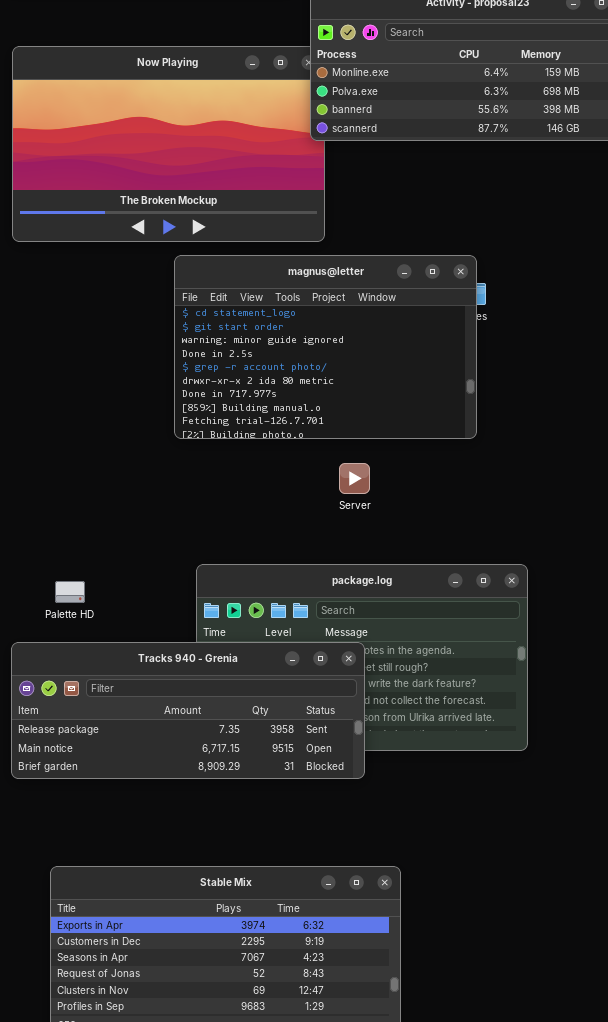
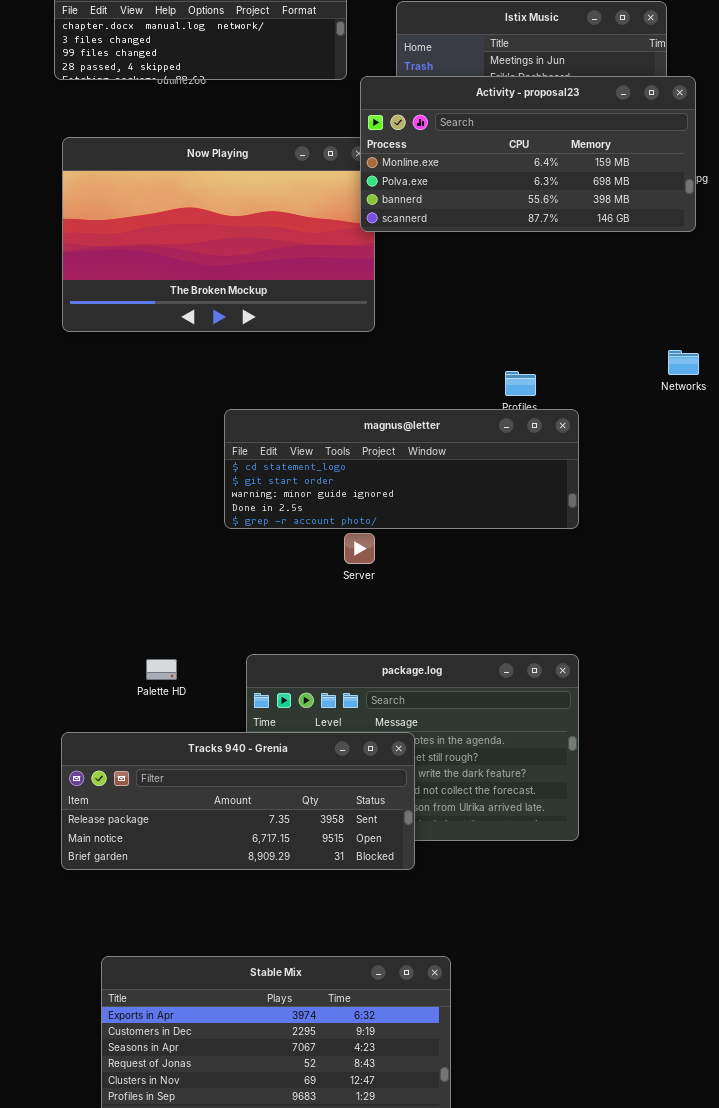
magnus@letter: [174,255,477,439] -> [224,409,579,529], resized
Server: [339,463,370,494] -> [344,533,375,564], moved
Palette HD: [55,581,85,603] -> [146,659,177,680], moved

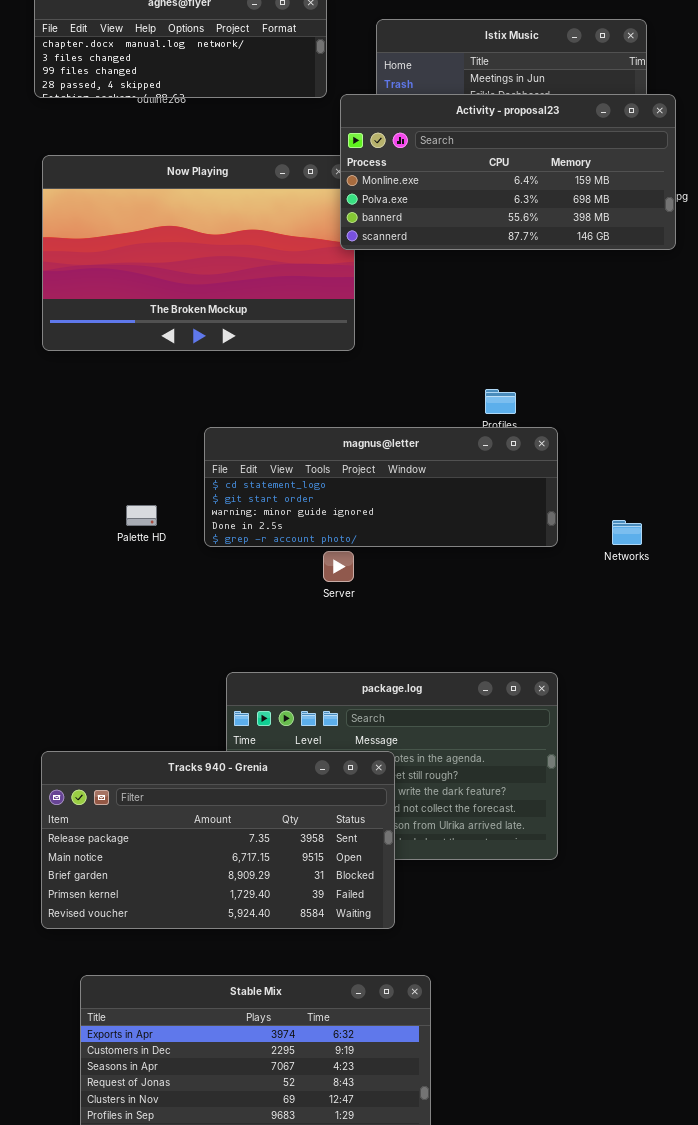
Networks: [668,350,699,375] -> [612,520,642,545], moved
Palette HD: [146,659,177,680] -> [126,505,157,526], moved
Tracks 940 - Grenia: [61,732,415,870] -> [41,751,395,929], resized

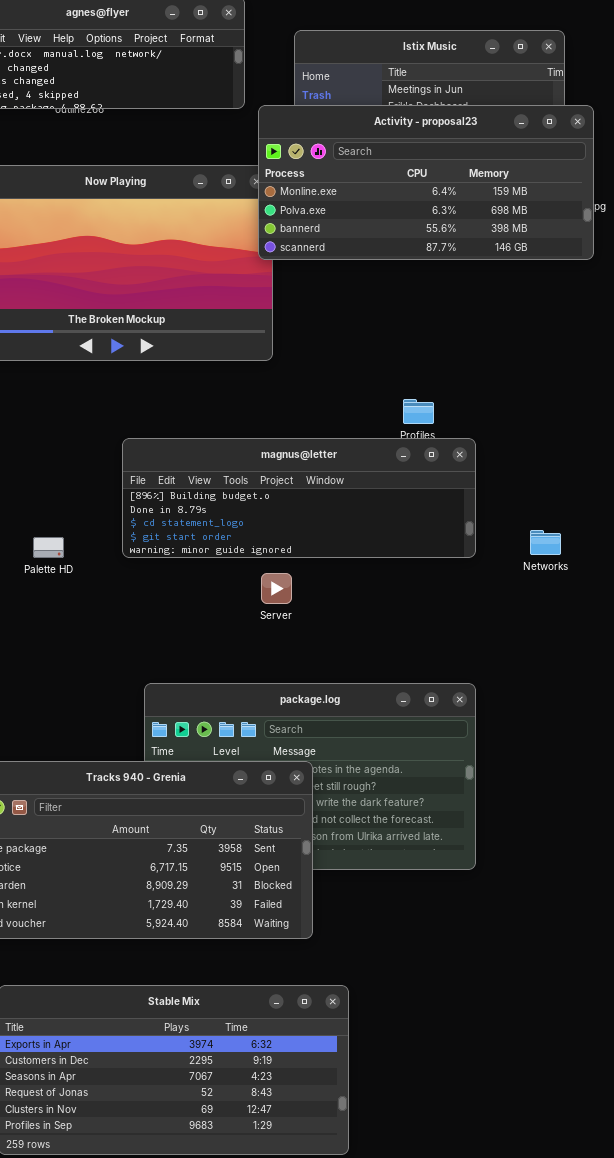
magnus@letter: [204,427,558,547] -> [122,438,476,558], scrolled up 2 rows
Palette HD: [126,505,157,526] -> [33,537,64,558], moved
Server: [323,551,354,582] -> [261,573,292,604], moved

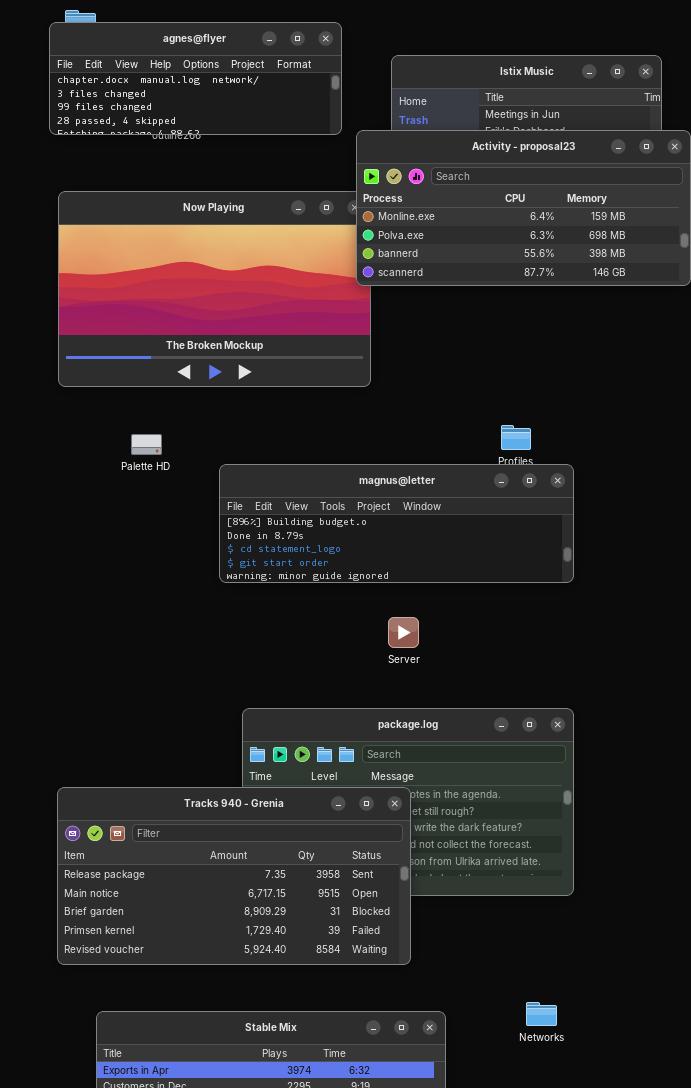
Networks: [530,530,561,555] -> [526,1002,557,1026], moved
Palette HD: [33,537,64,558] -> [131,434,162,455], moved
Server: [261,573,292,604] -> [388,617,419,648], moved

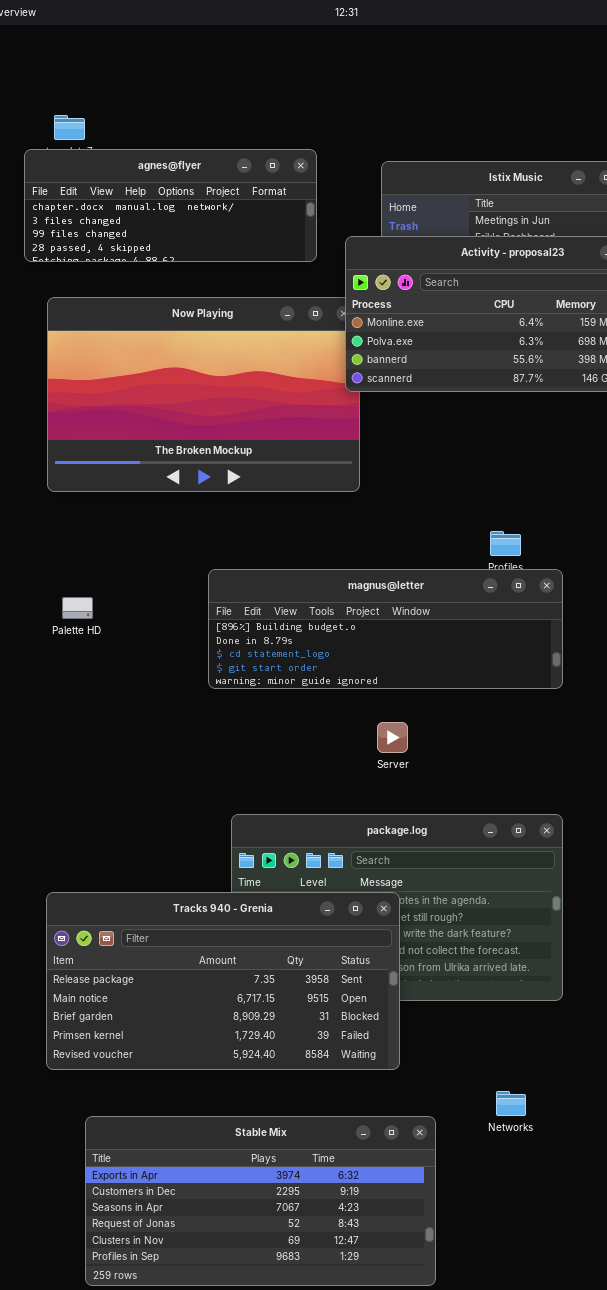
agnes@flyer: [49,22,342,135] -> [24,149,317,262], moved
Palette HD: [131,434,162,455] -> [62,597,93,619], moved
Networks: [526,1002,557,1026] -> [496,1091,526,1116], moved

